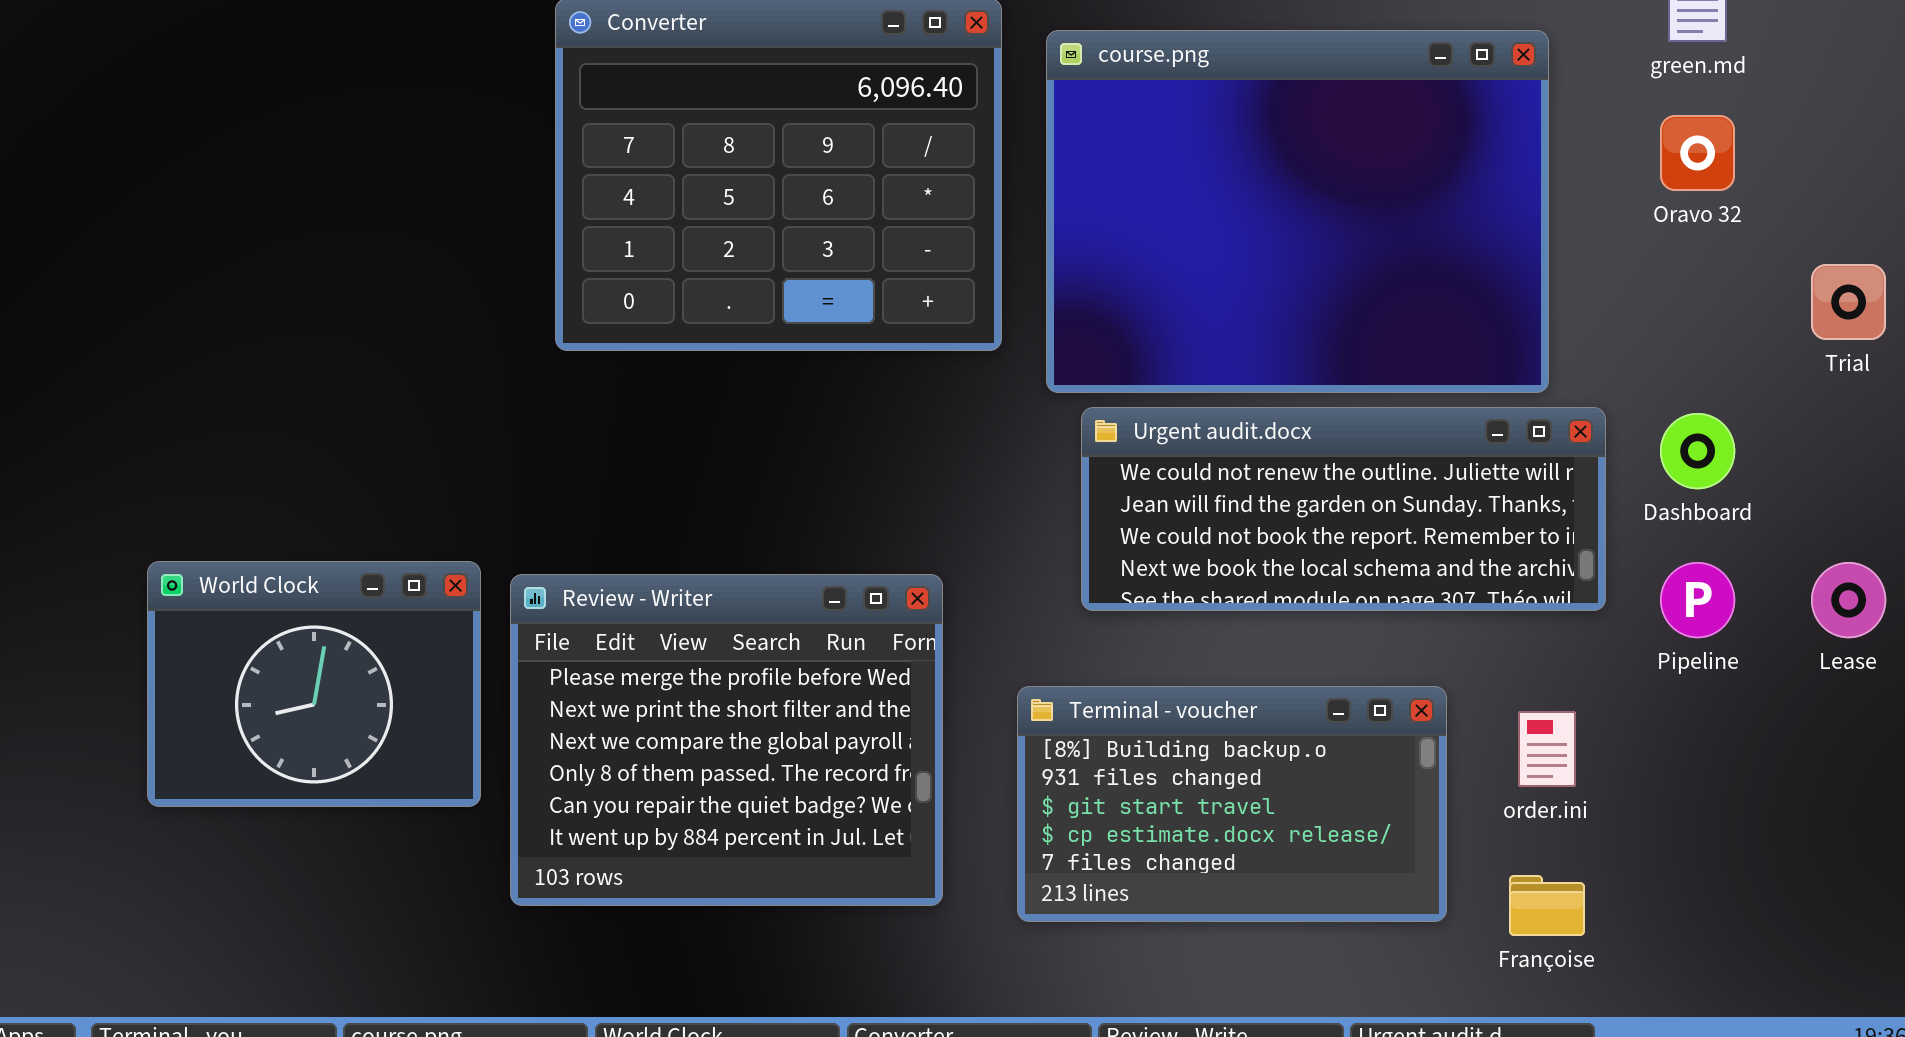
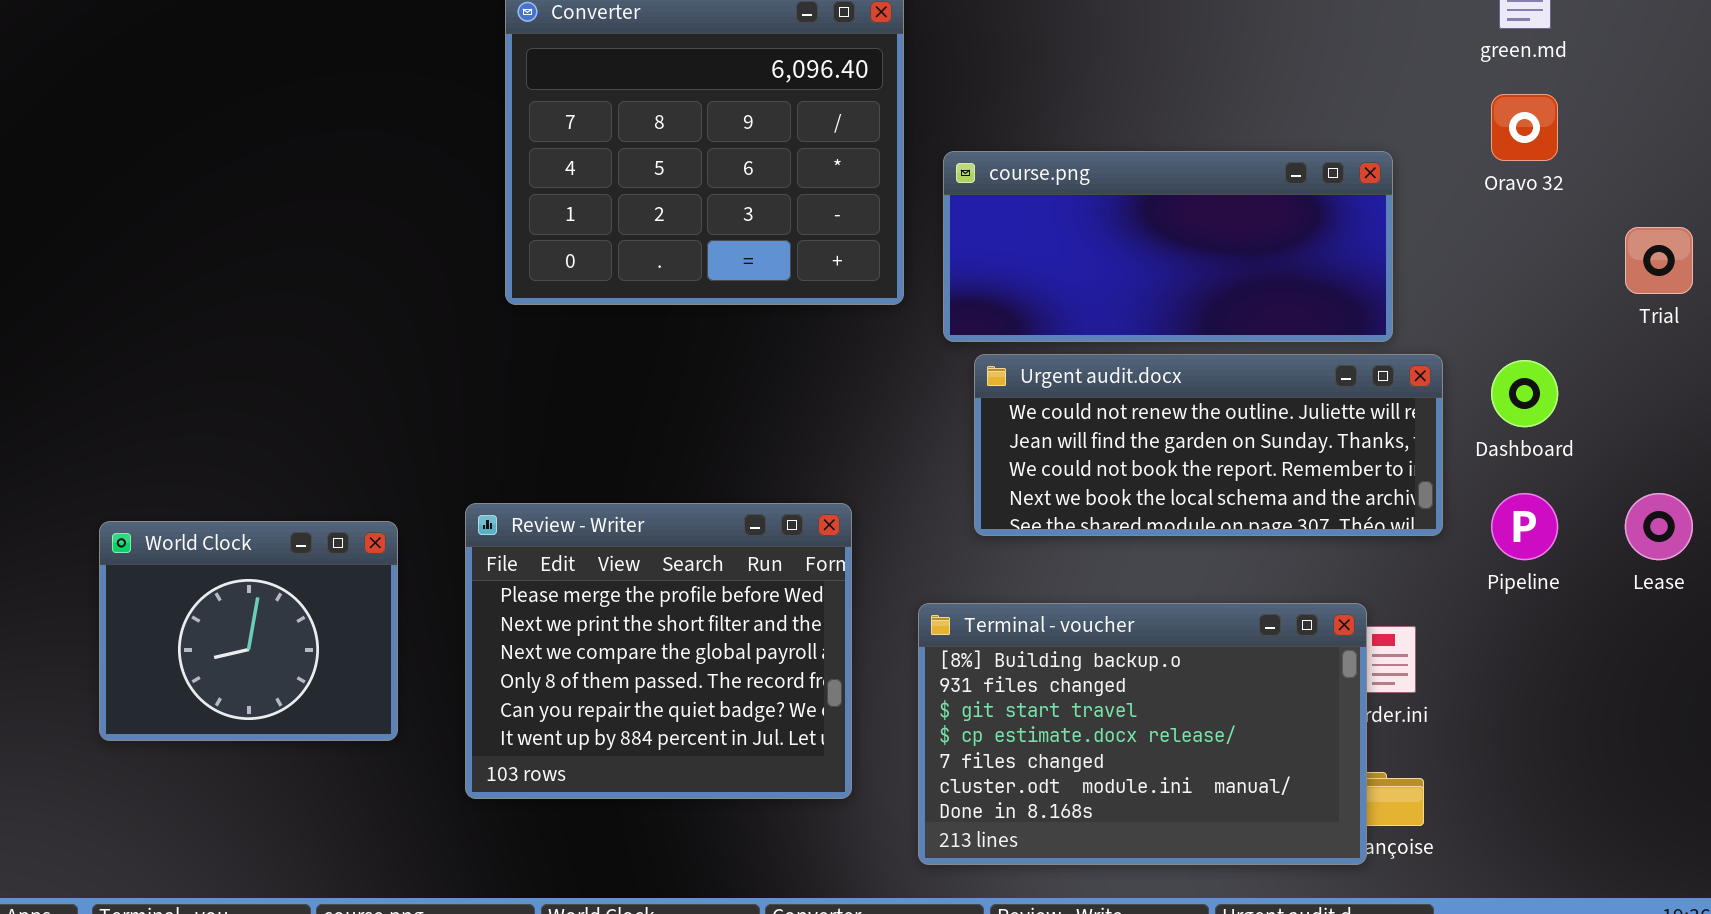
course.png: [1046,30,1549,393] -> [943,151,1393,342], resized
World Clock: [147,561,481,807] -> [99,521,398,741], moved
Terminal - voucher: [1017,686,1447,922] -> [918,603,1367,865], resized

